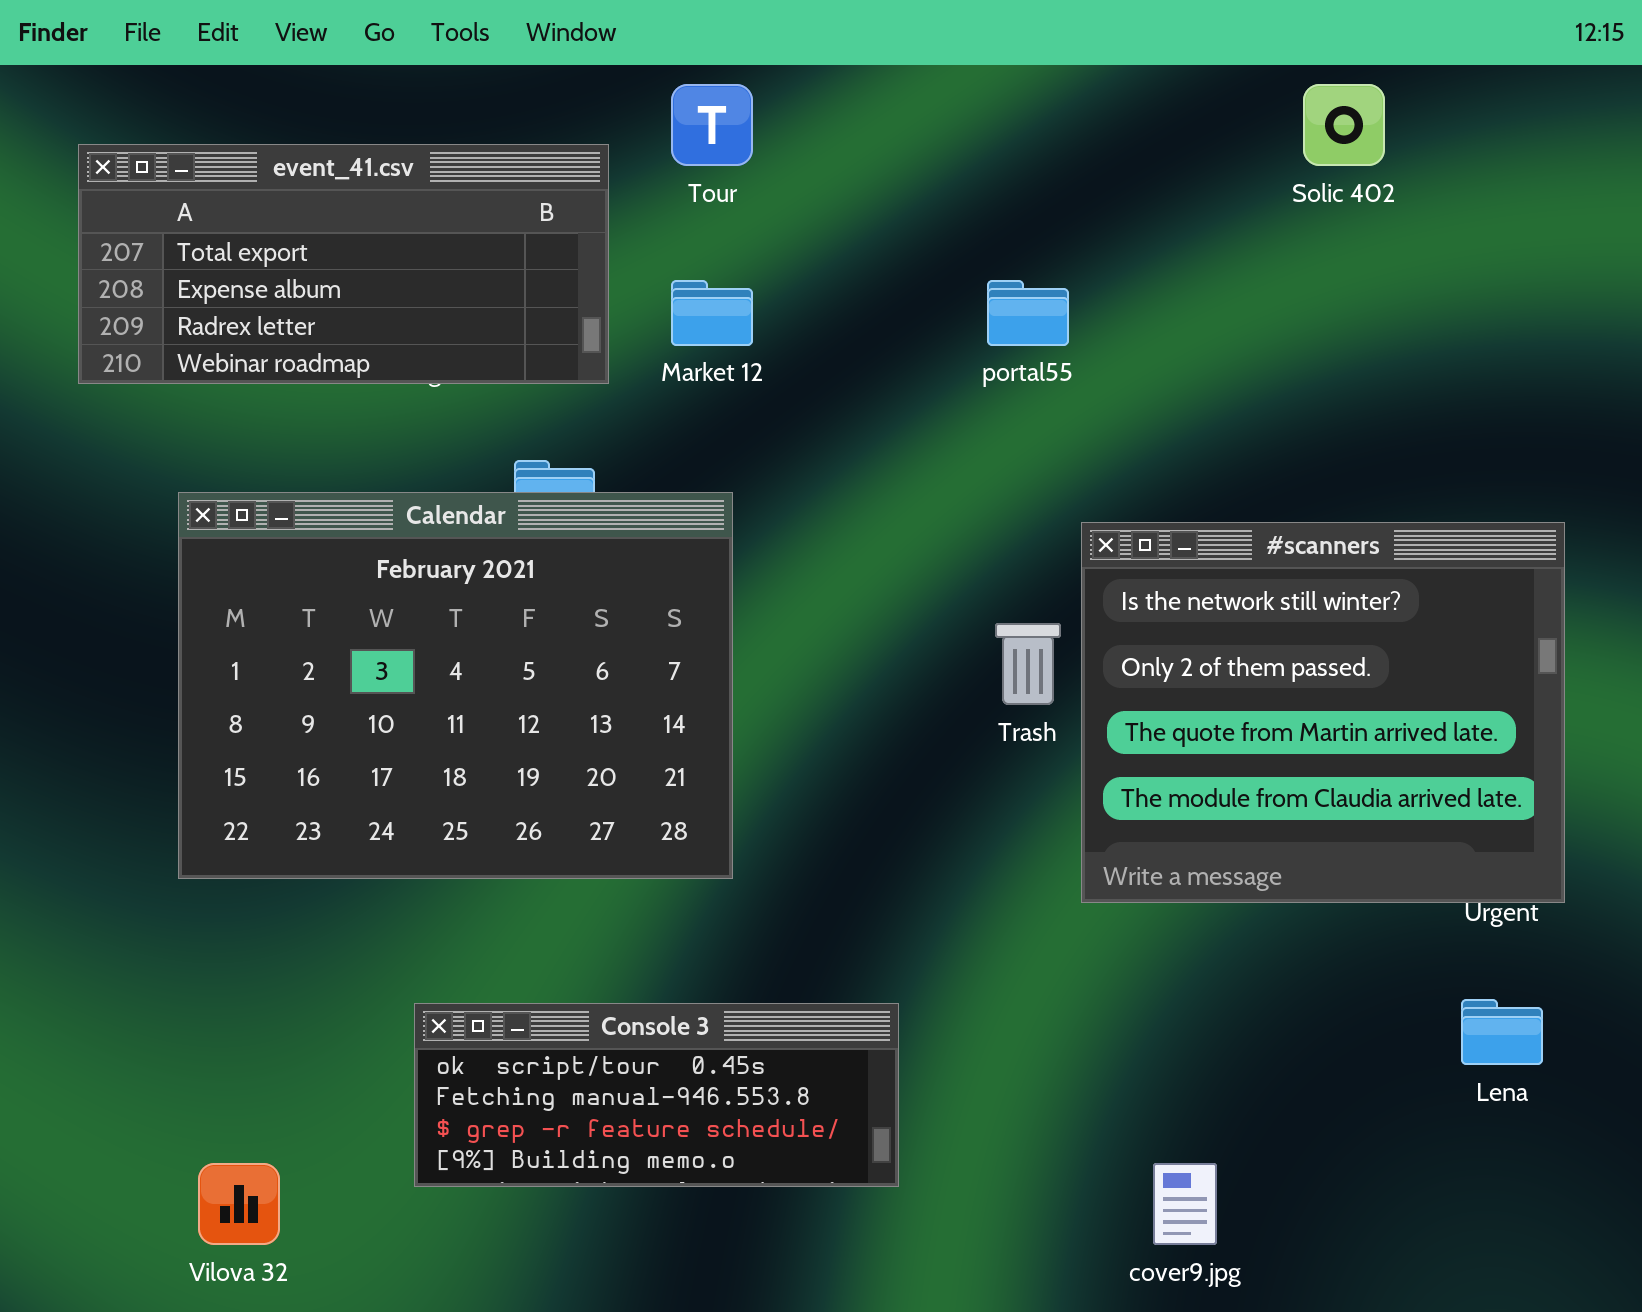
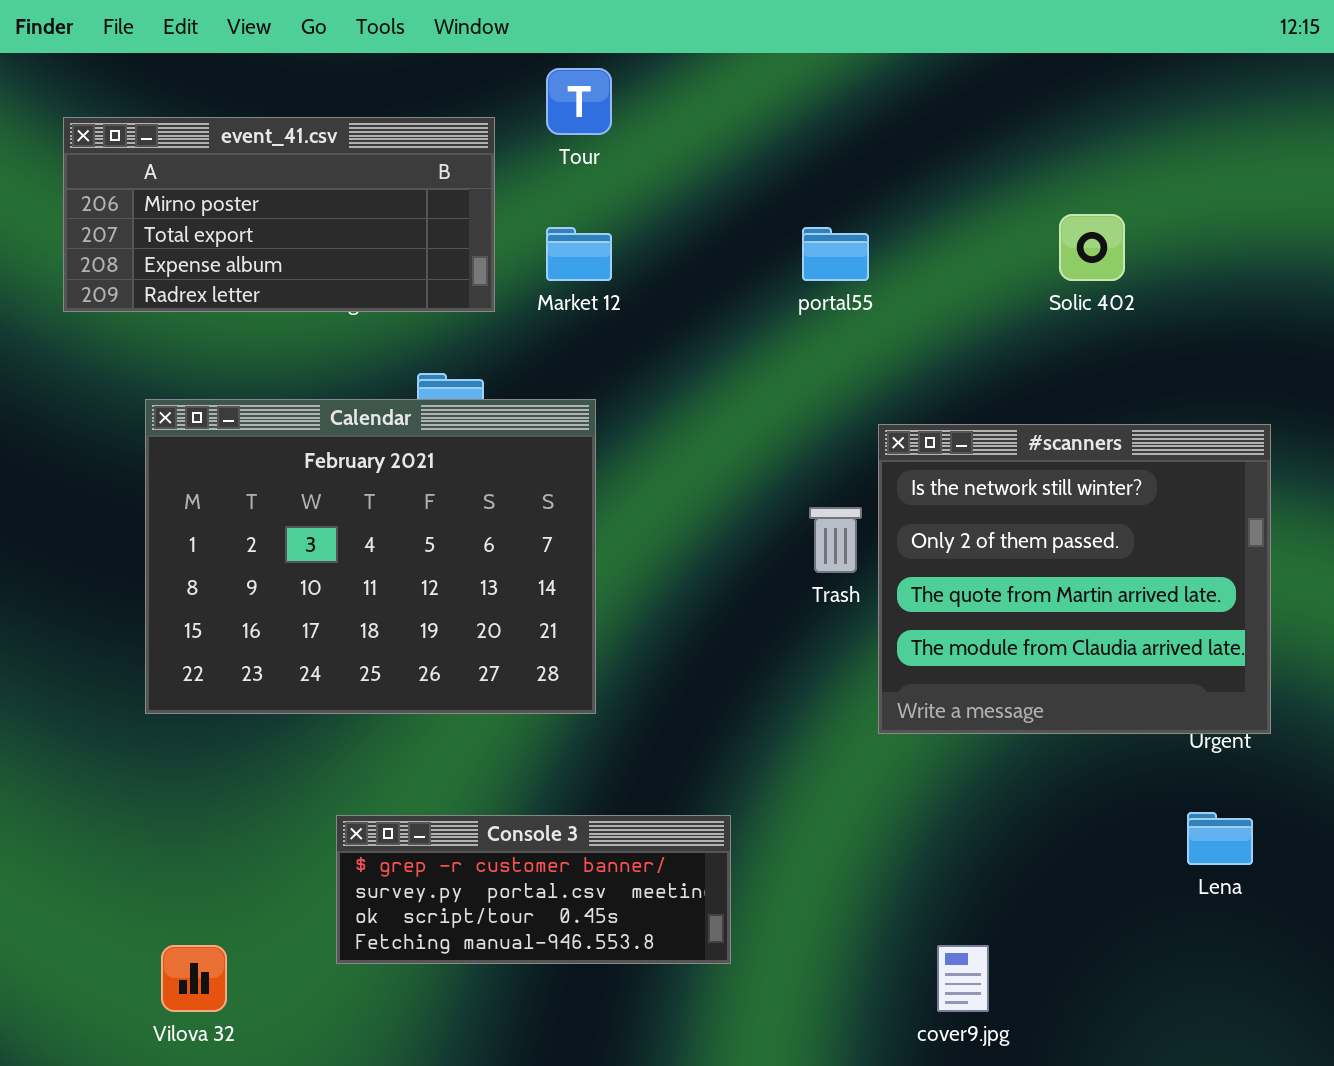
Solic 402: [1303,84,1385,166] -> [1059,214,1125,281], moved
event_41.csv: [78,144,609,384] -> [63,117,495,312], scrolled up 1 row
Console 3: [414,1003,899,1187] -> [336,815,731,964], scrolled up 2 rows

